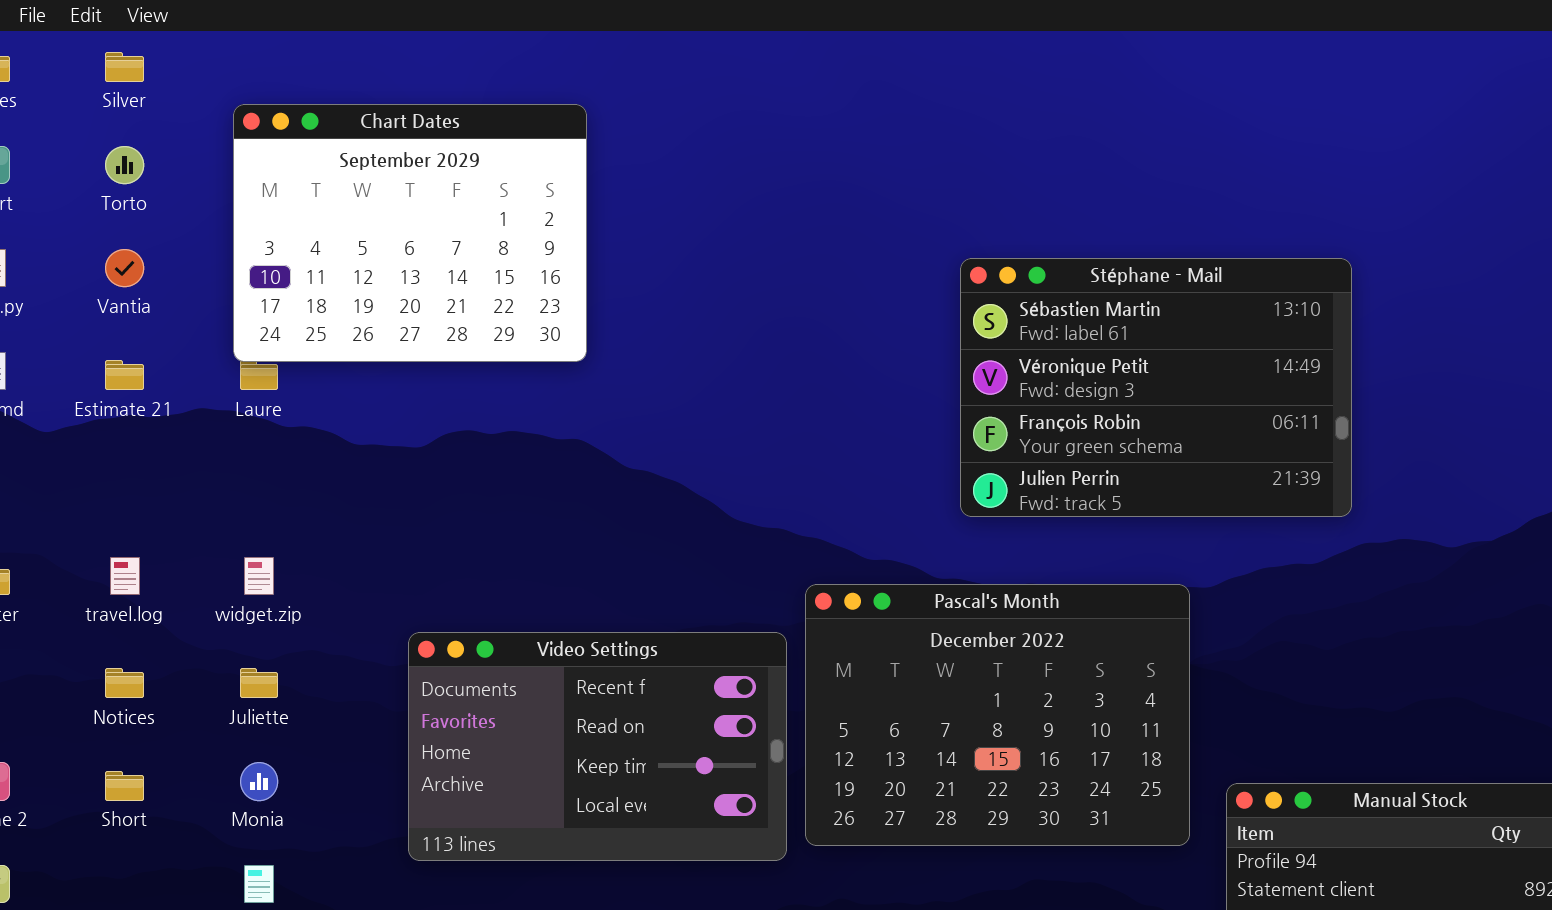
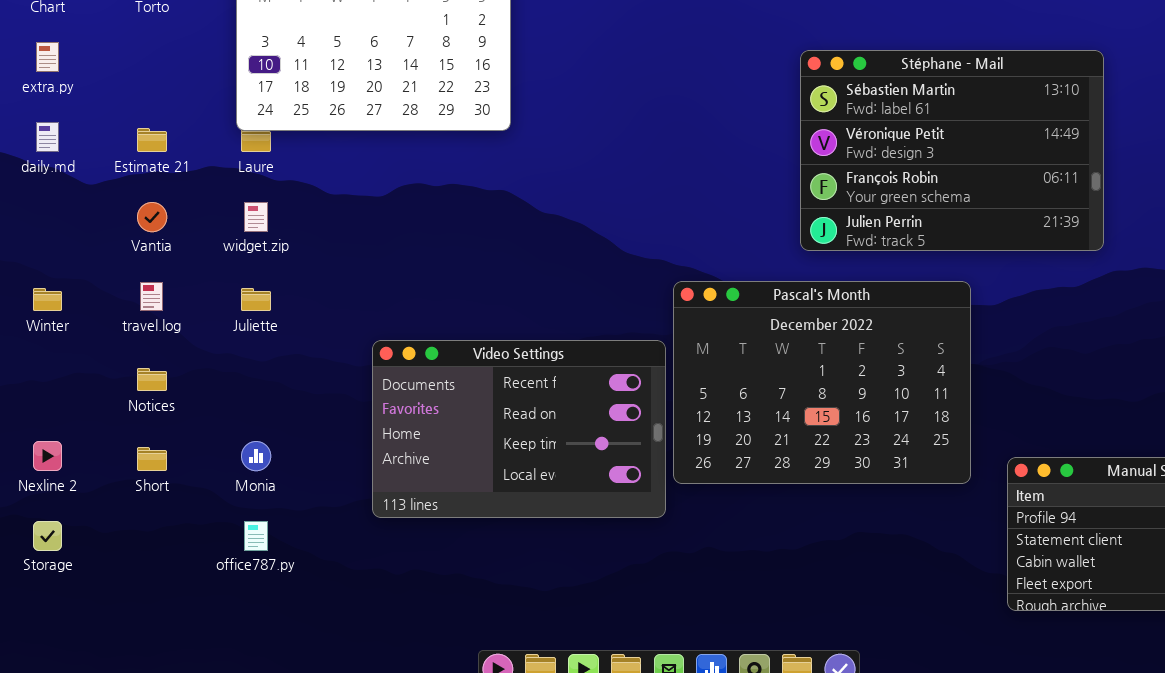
Vantia: [105,249,144,287] -> [137,202,167,232], moved
widget.zip: [244,557,274,595] -> [244,202,268,232], moved
Pascal's Month: [805,584,1190,846] -> [673,281,971,484], moved
Juliette: [240,668,278,698] -> [241,288,271,311], moved

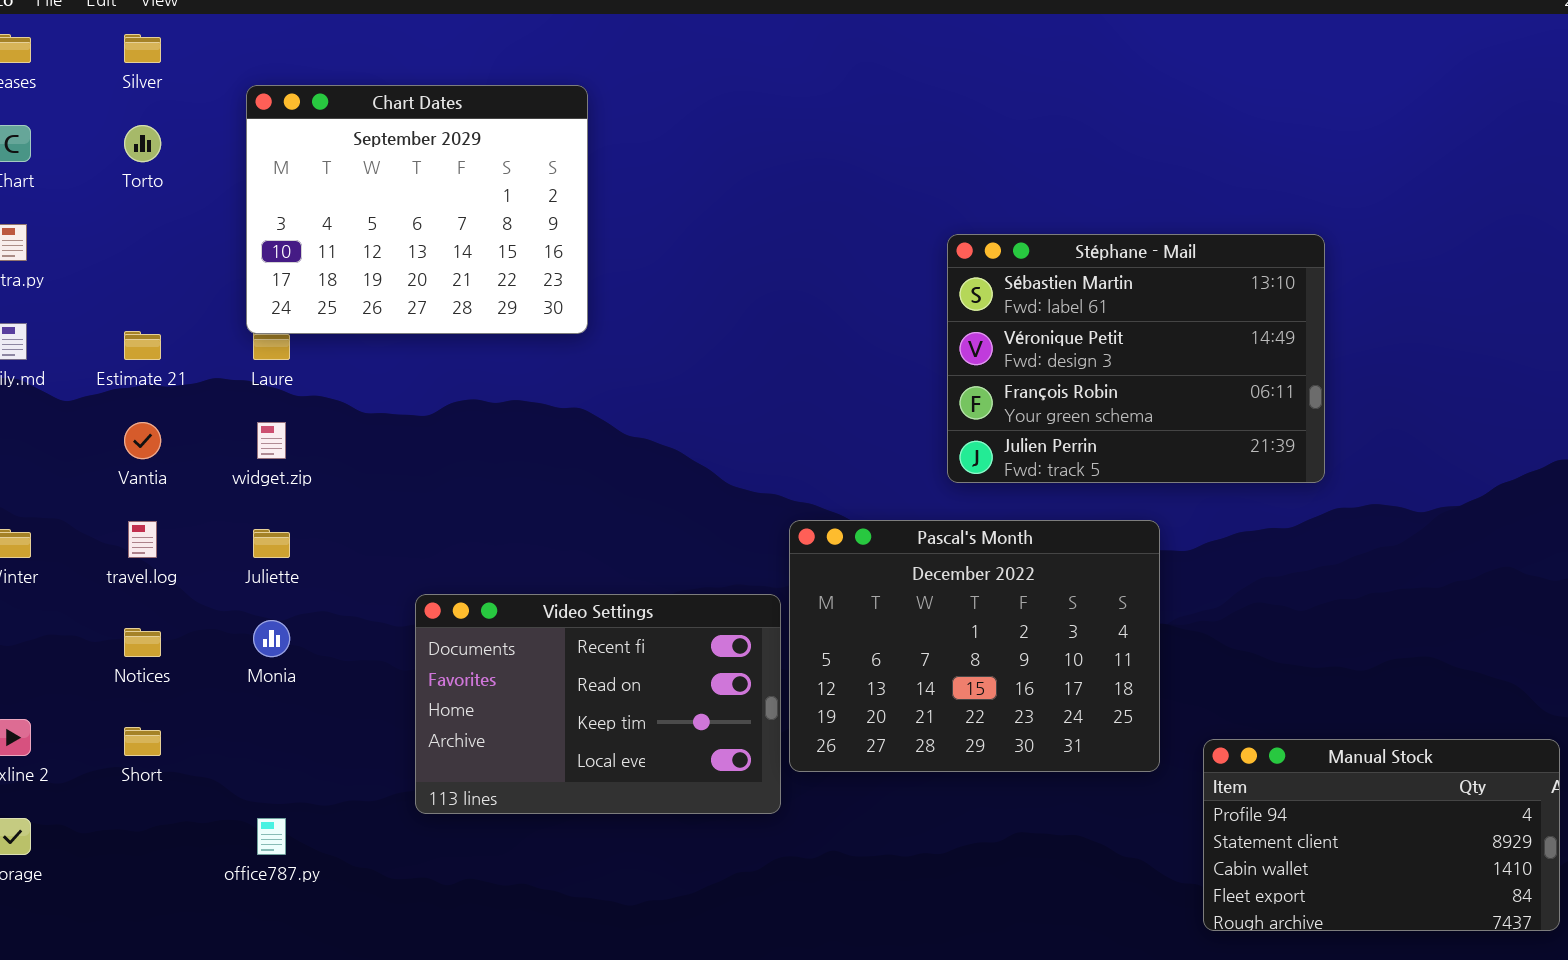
Monia: [241,441,271,471] -> [253,620,290,657], moved

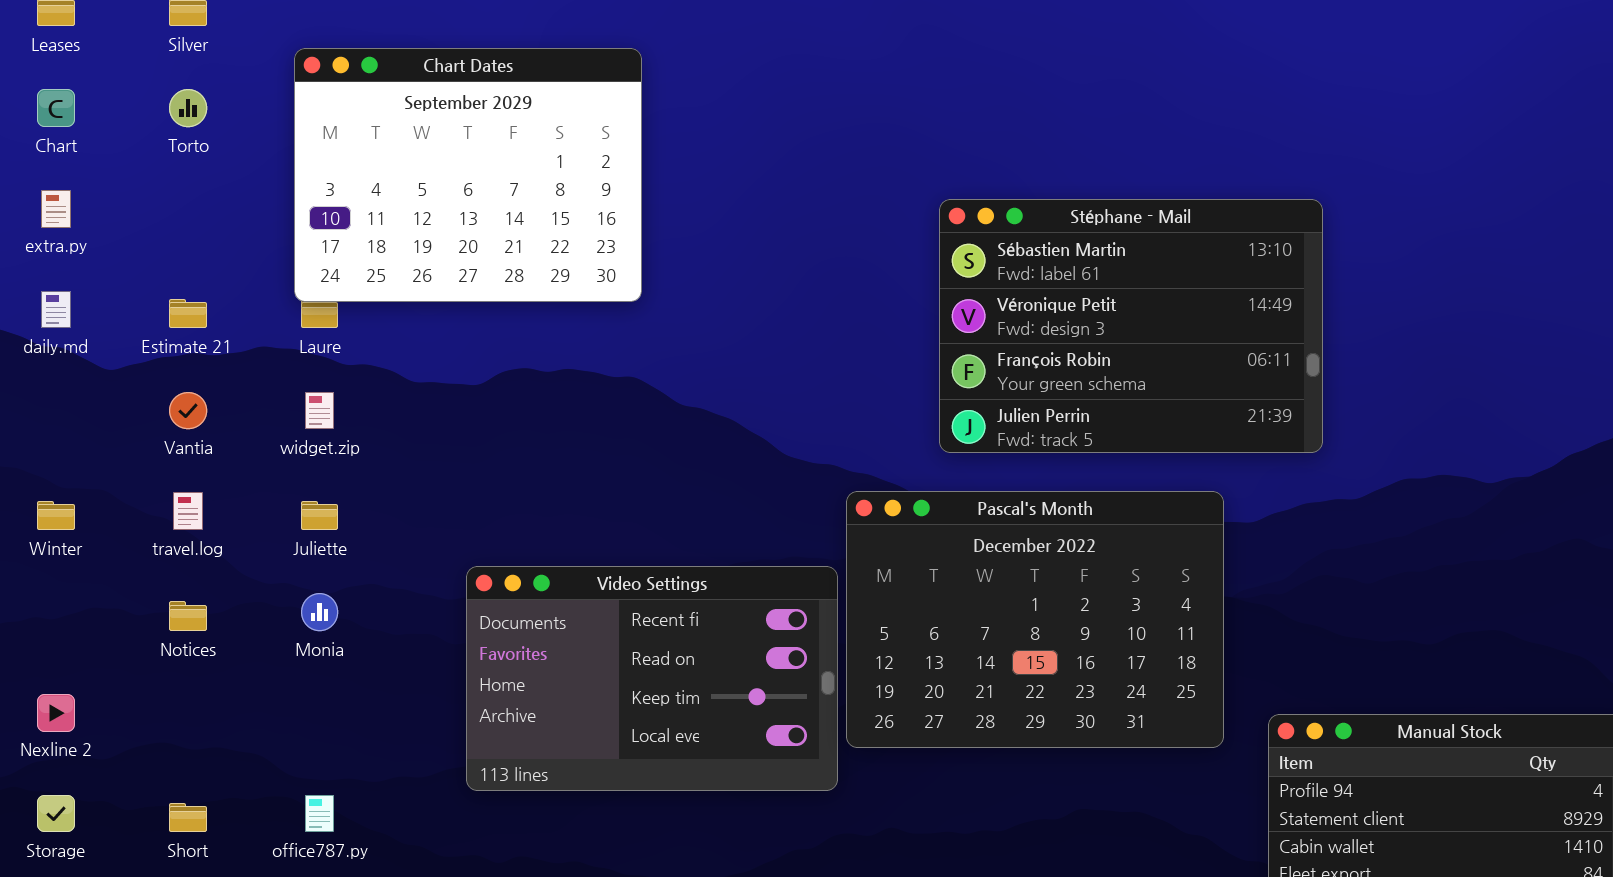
Stéphane - Mail: [947,234,1325,483] -> [939,199,1323,453], moved
Short: [124,727,161,756] -> [169,803,207,832], moved

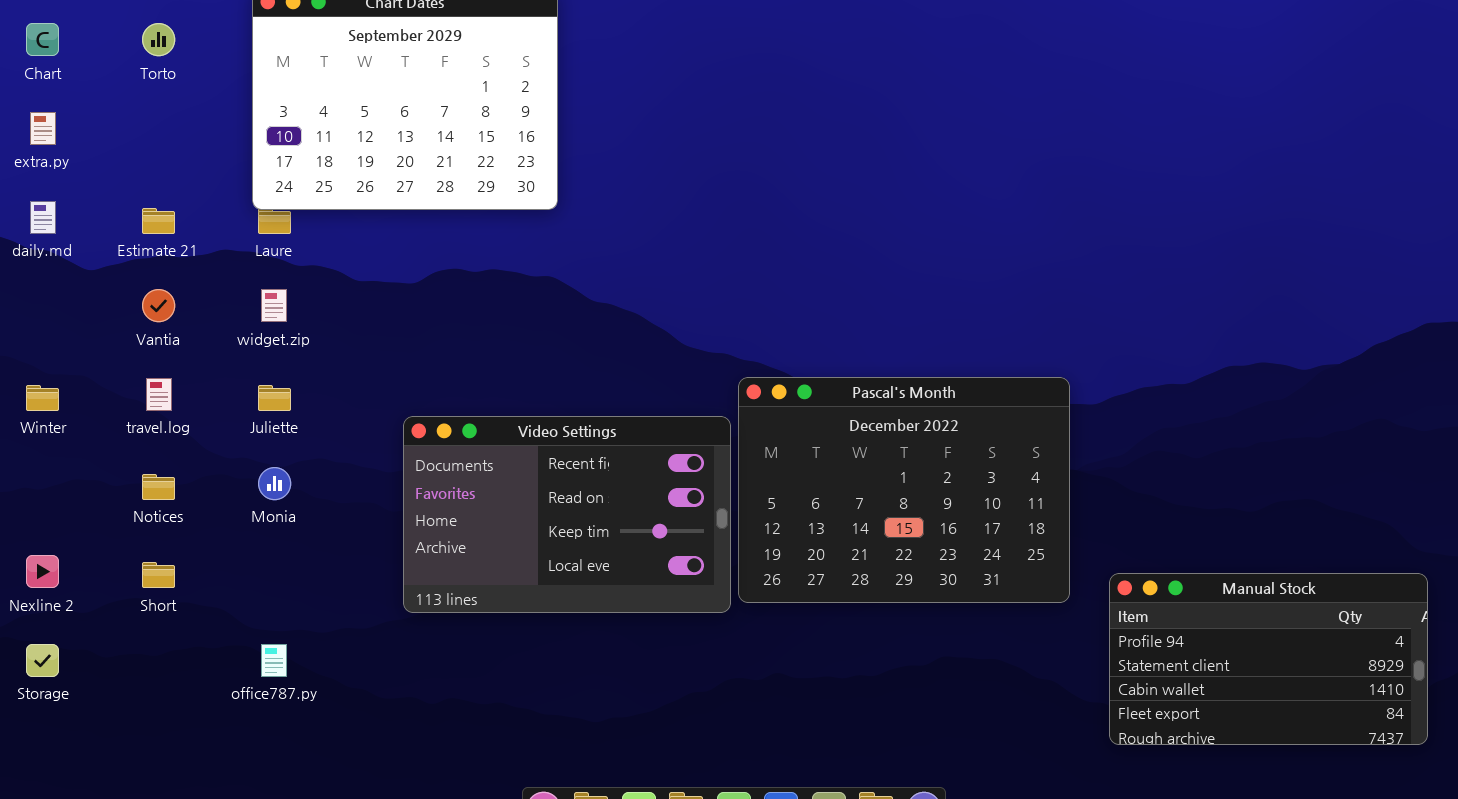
Stéphane - Mail: [939,199,1323,453] -> none, closed
Video Settings: [466,566,838,791] -> [403,416,731,613], moved
Short: [169,803,207,832] -> [142,562,175,588], moved

